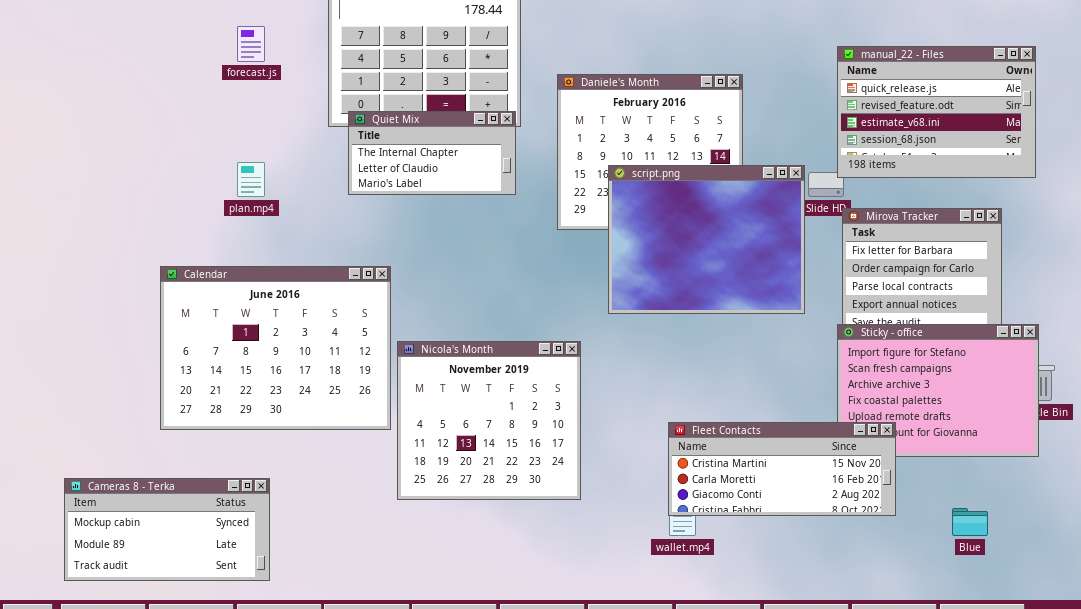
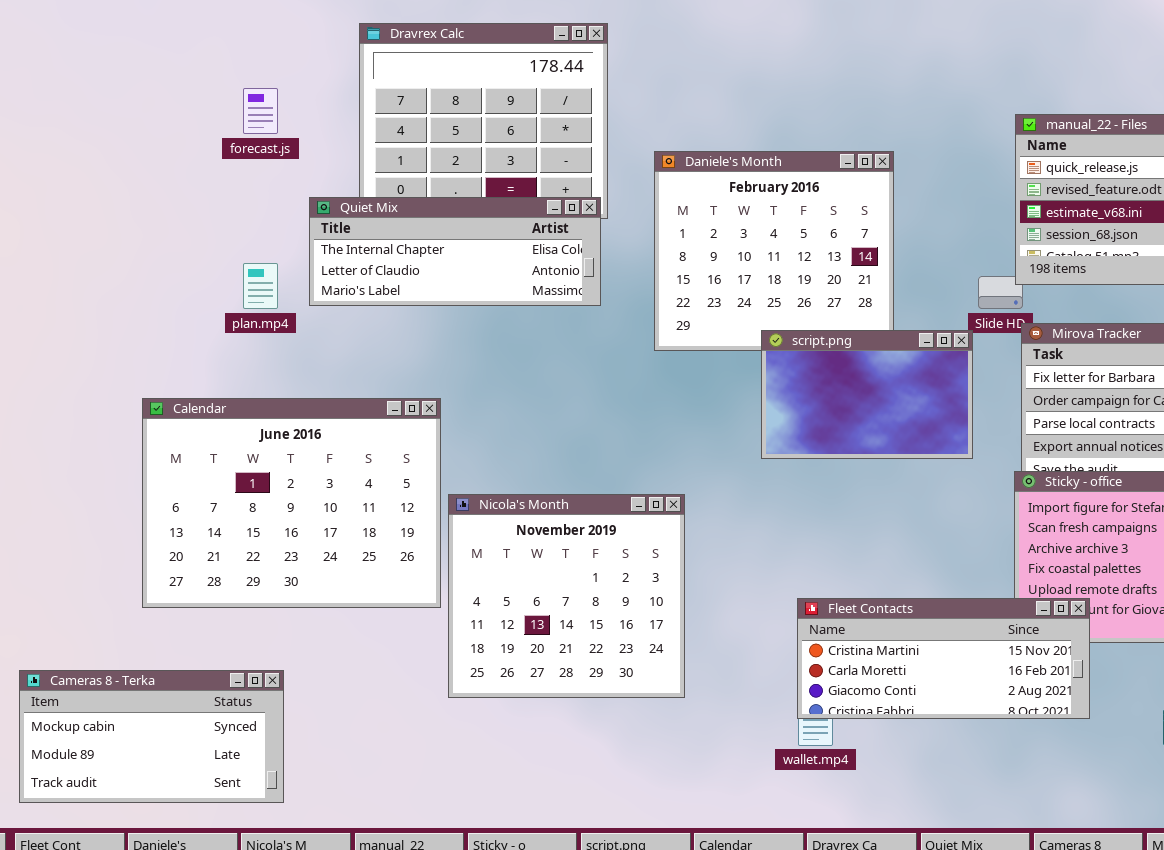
Quiet Mix: [348,111,516,195] -> [309,197,601,306], resized
script.png: [608,165,805,314] -> [761,330,973,459], resized

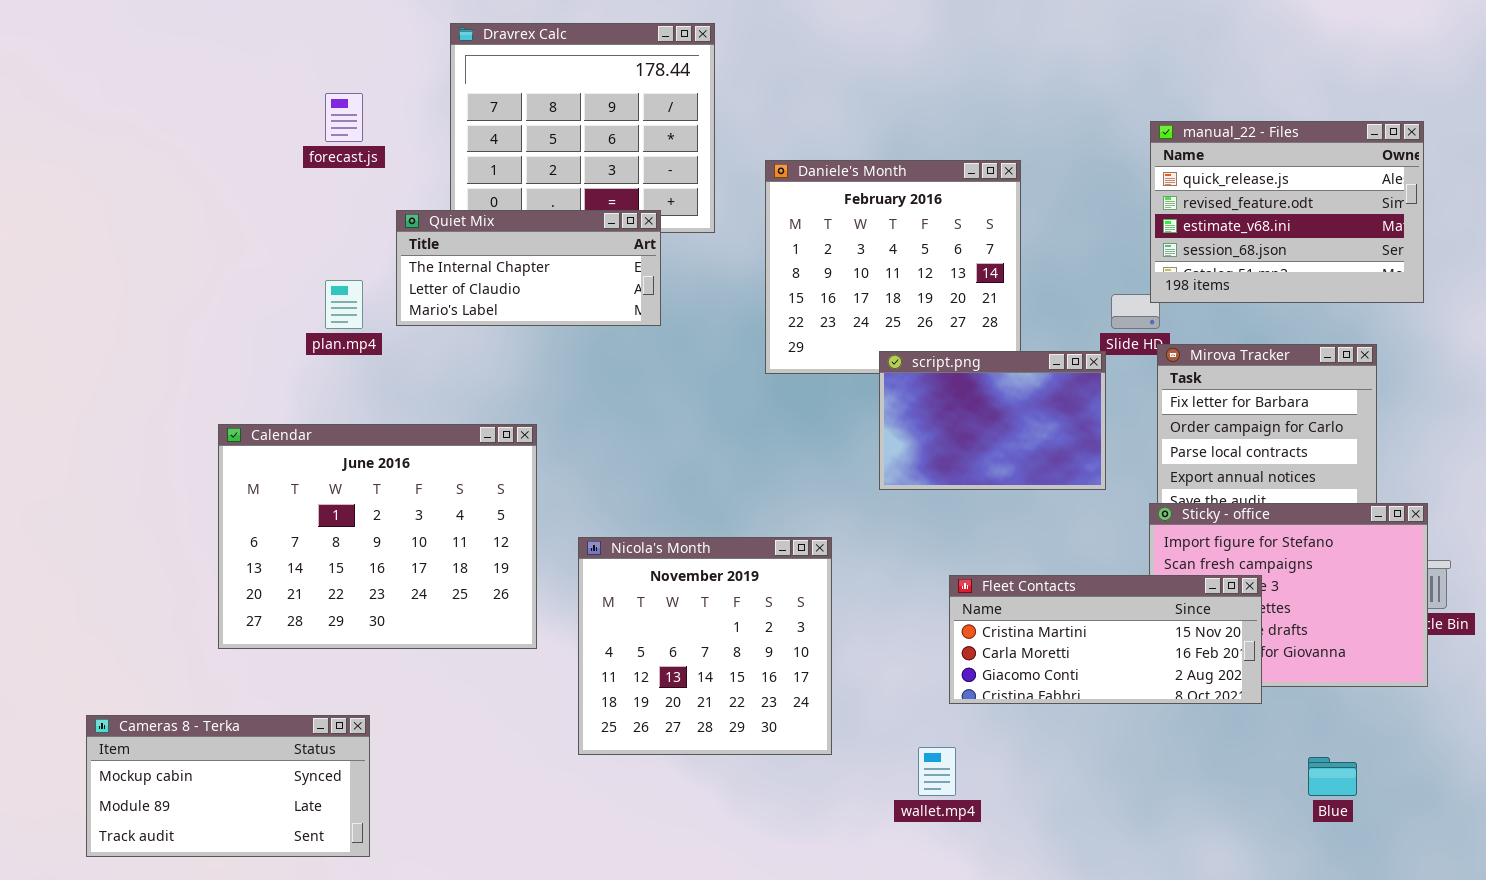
Quiet Mix: [309,197,601,306] -> [396,210,661,326], resized
Nicola's Month: [448,494,685,698] -> [578,537,832,755], moved
Fleet Contacts: [797,598,1090,719] -> [949,575,1262,704], moved

